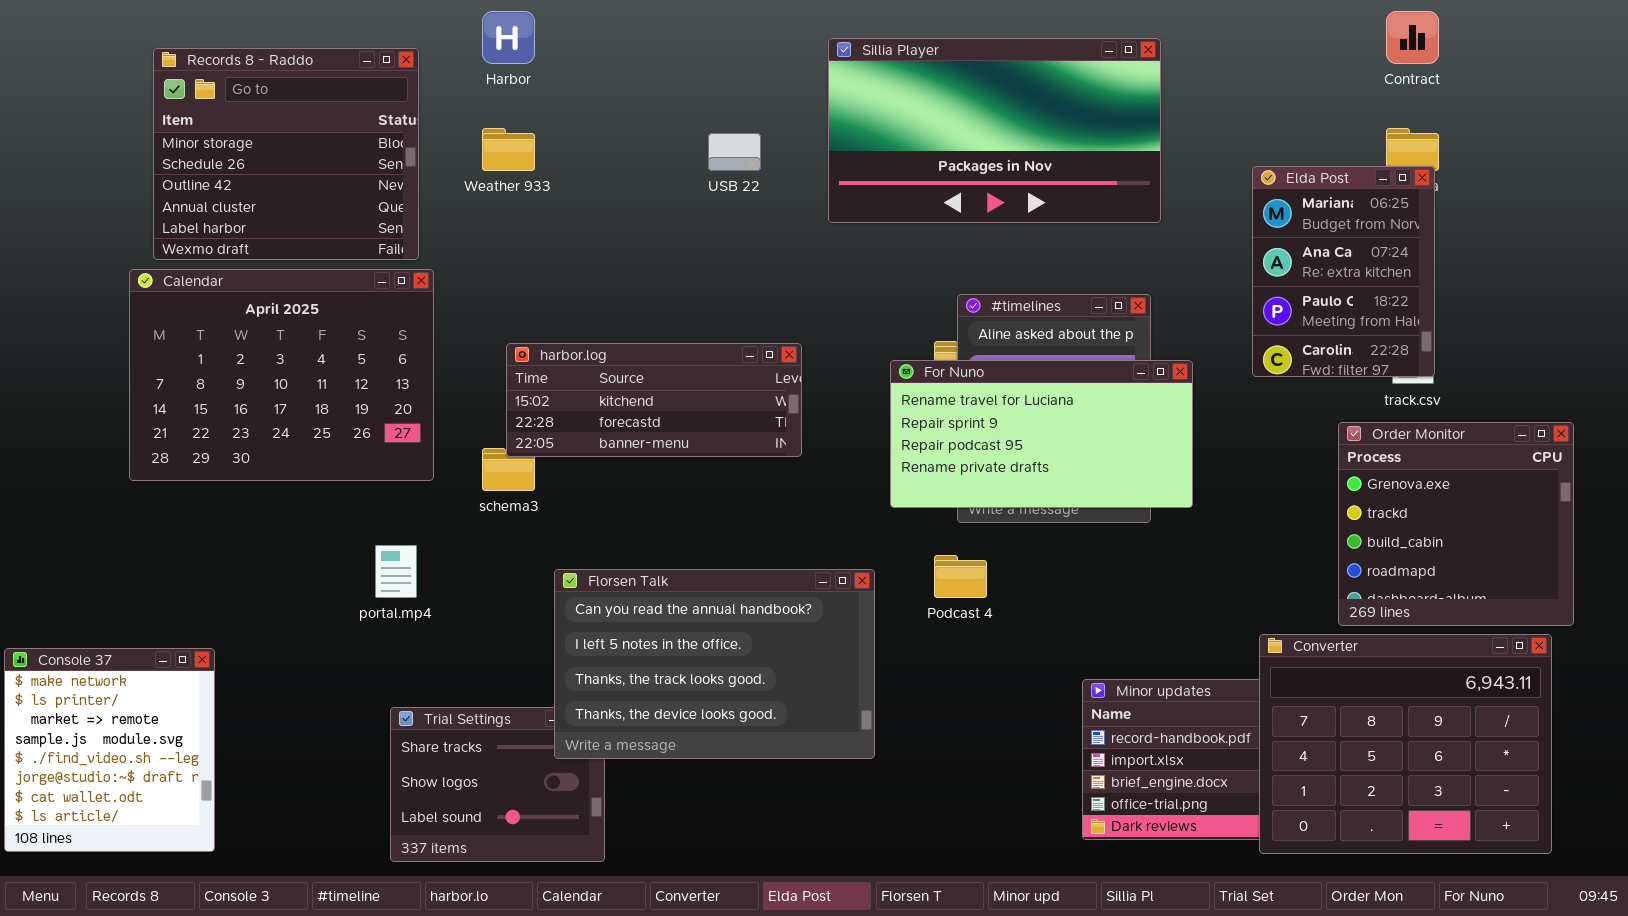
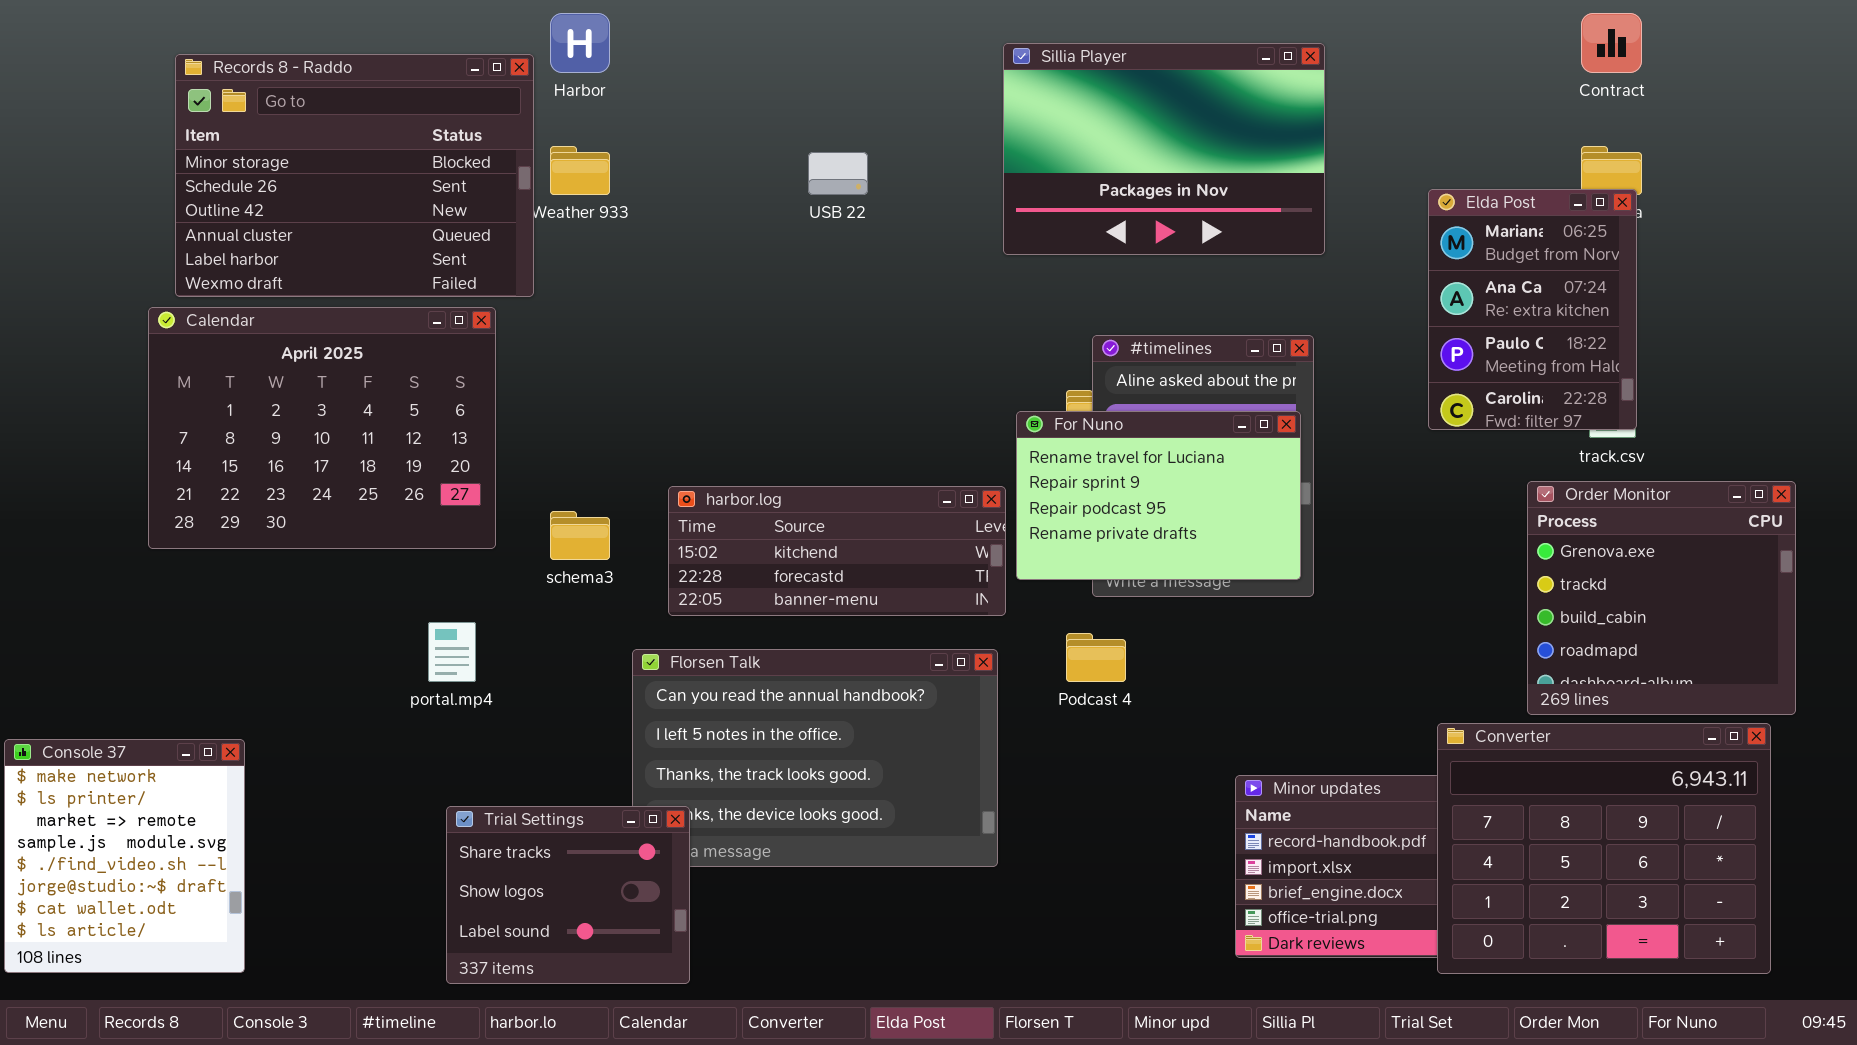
Sillia Player: [828,38,1161,223] -> [1003,43,1325,255], resized
Records 8 - Raddo: [153,48,419,260] -> [175,54,534,297], resized
harbor.log: [506,343,802,457] -> [668,486,1006,616], moved
For Nuno: [890,360,1193,508] -> [1016,411,1301,580], resized
Trial Settings: [390,707,605,862] -> [446,806,690,984], raised

